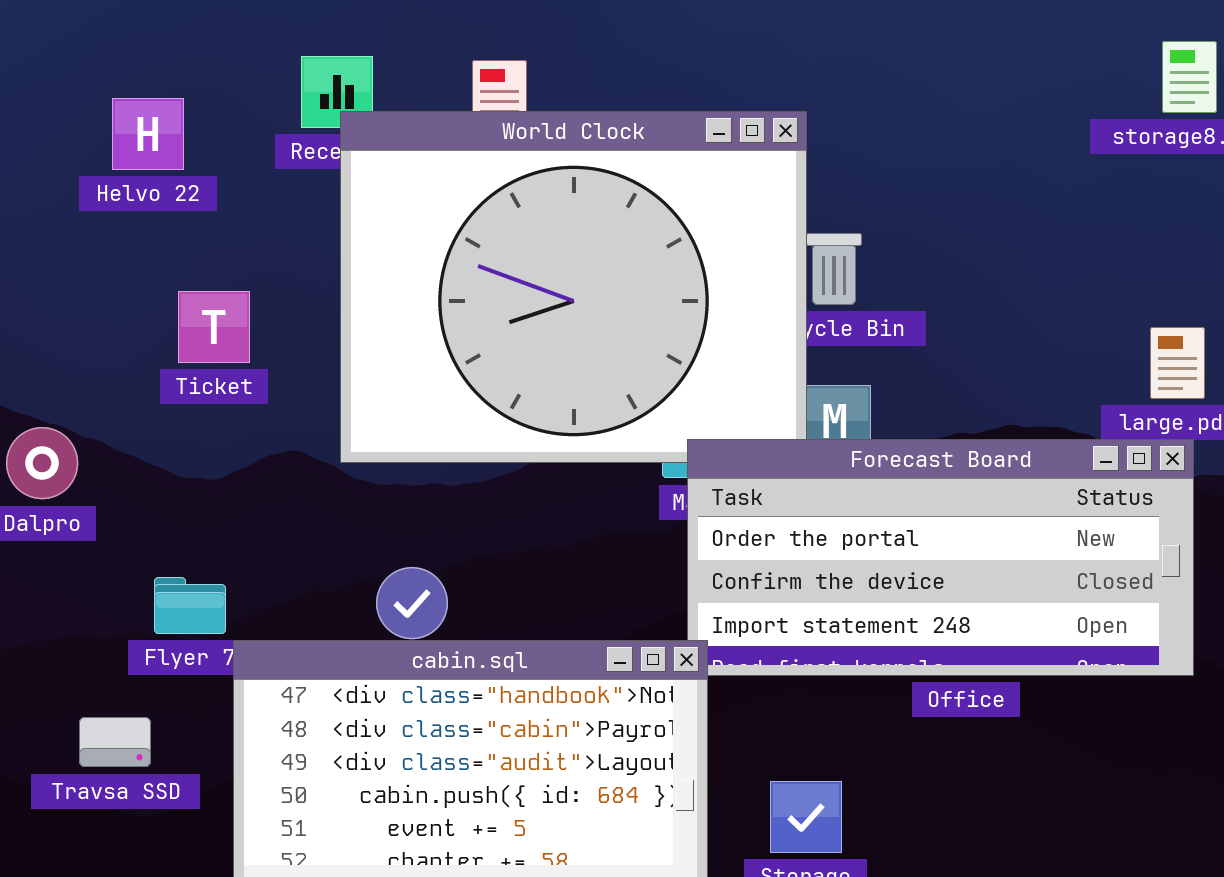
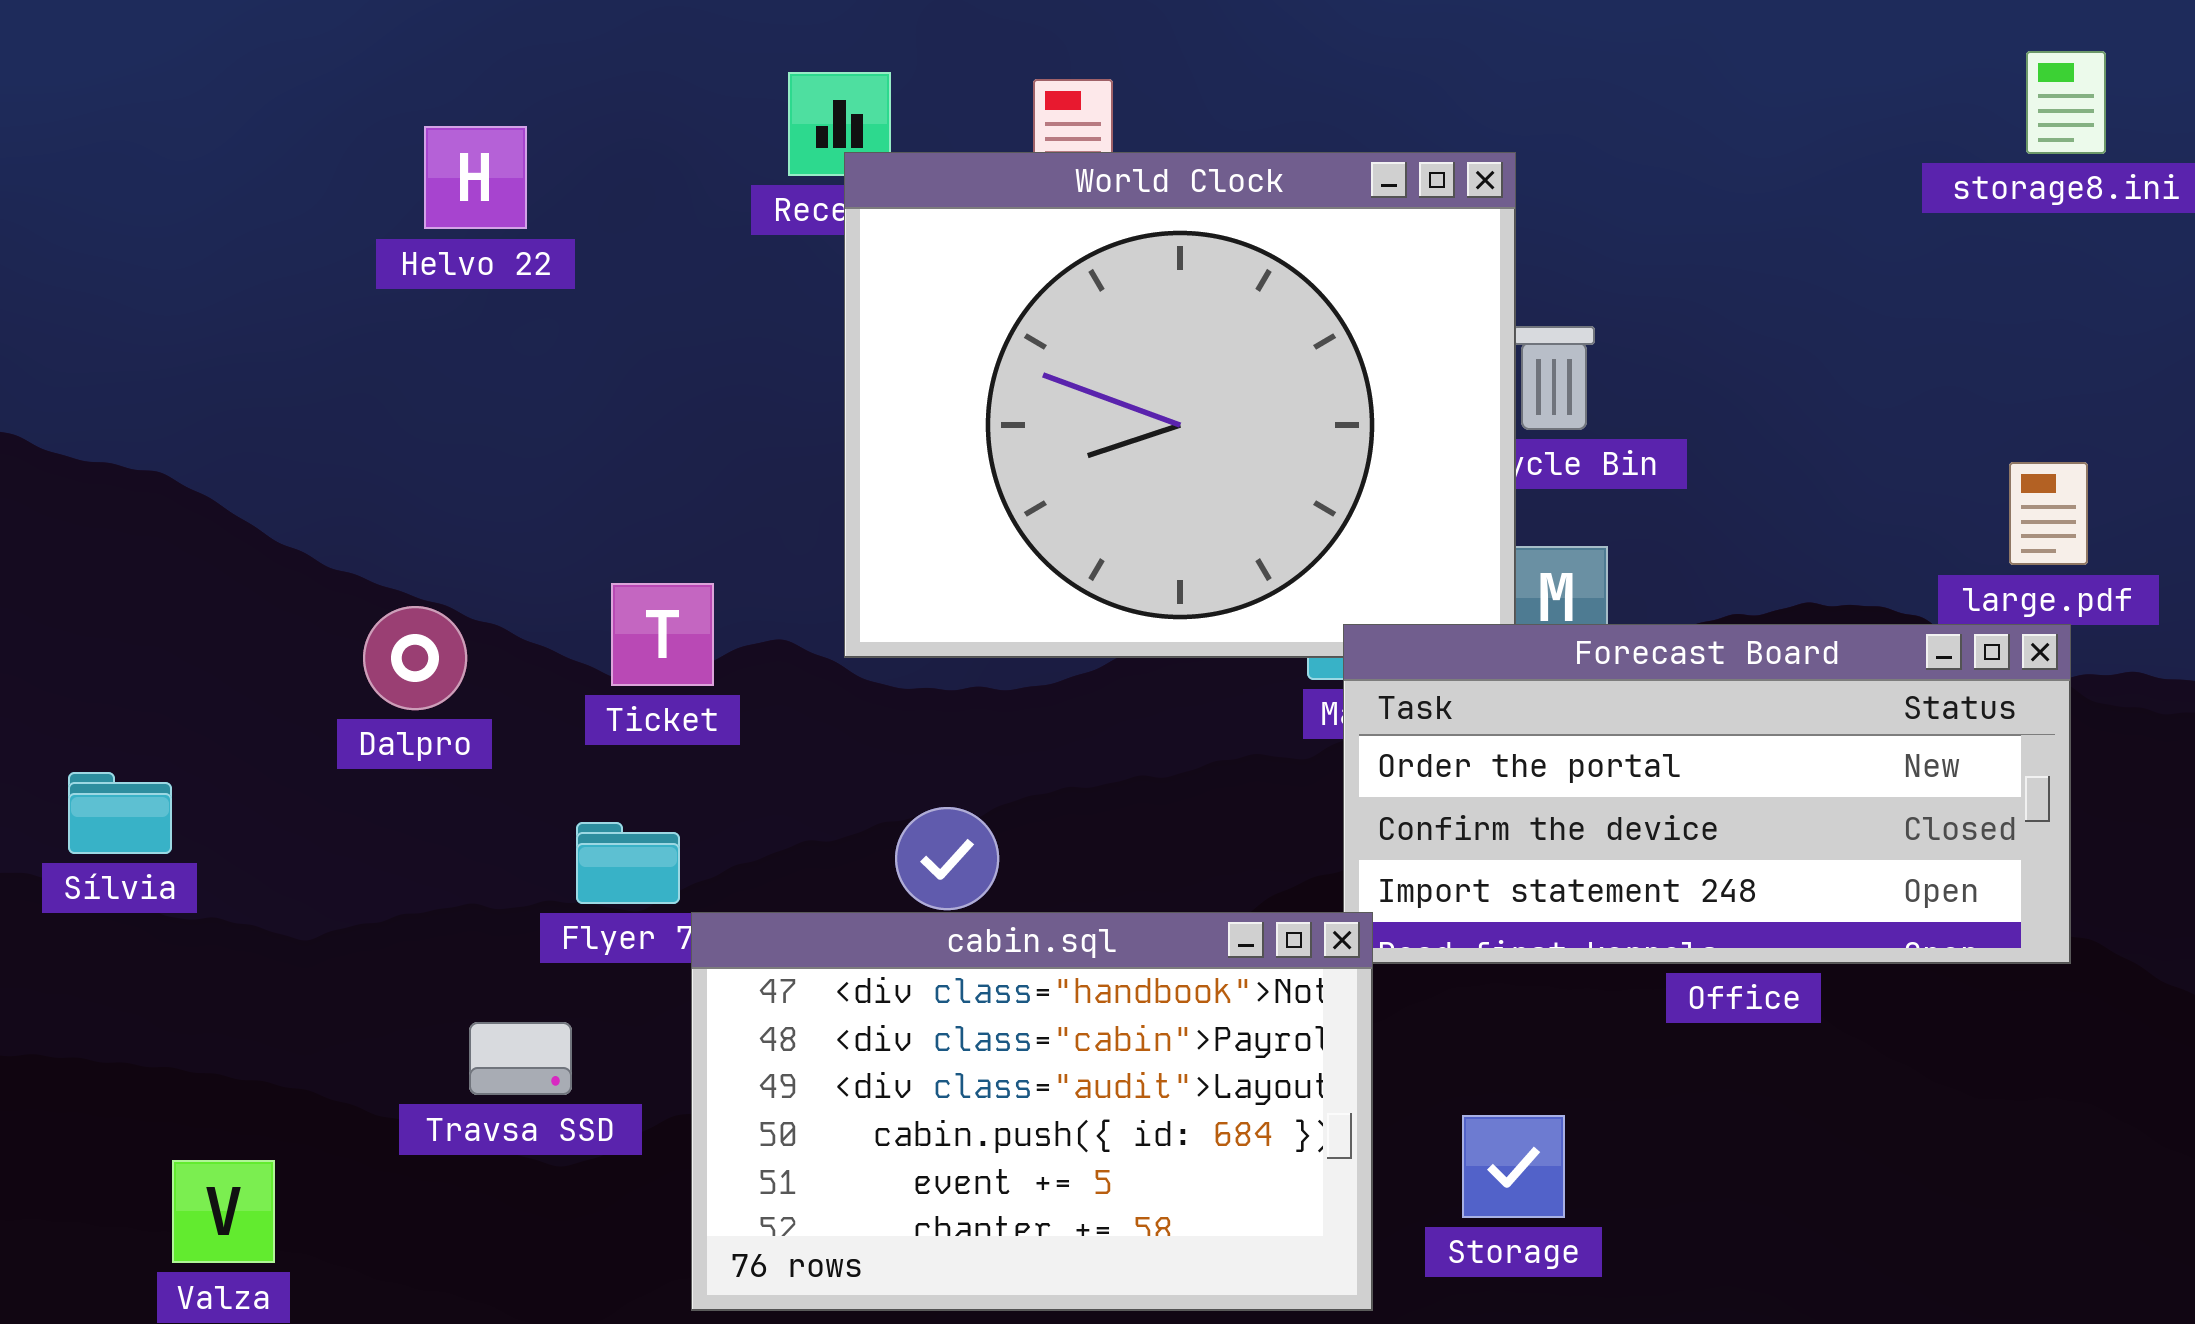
Helvo 22: [112,98,184,170] -> [424,126,527,229], moved
Ticket: [178,291,250,363] -> [611,583,714,686], moved

